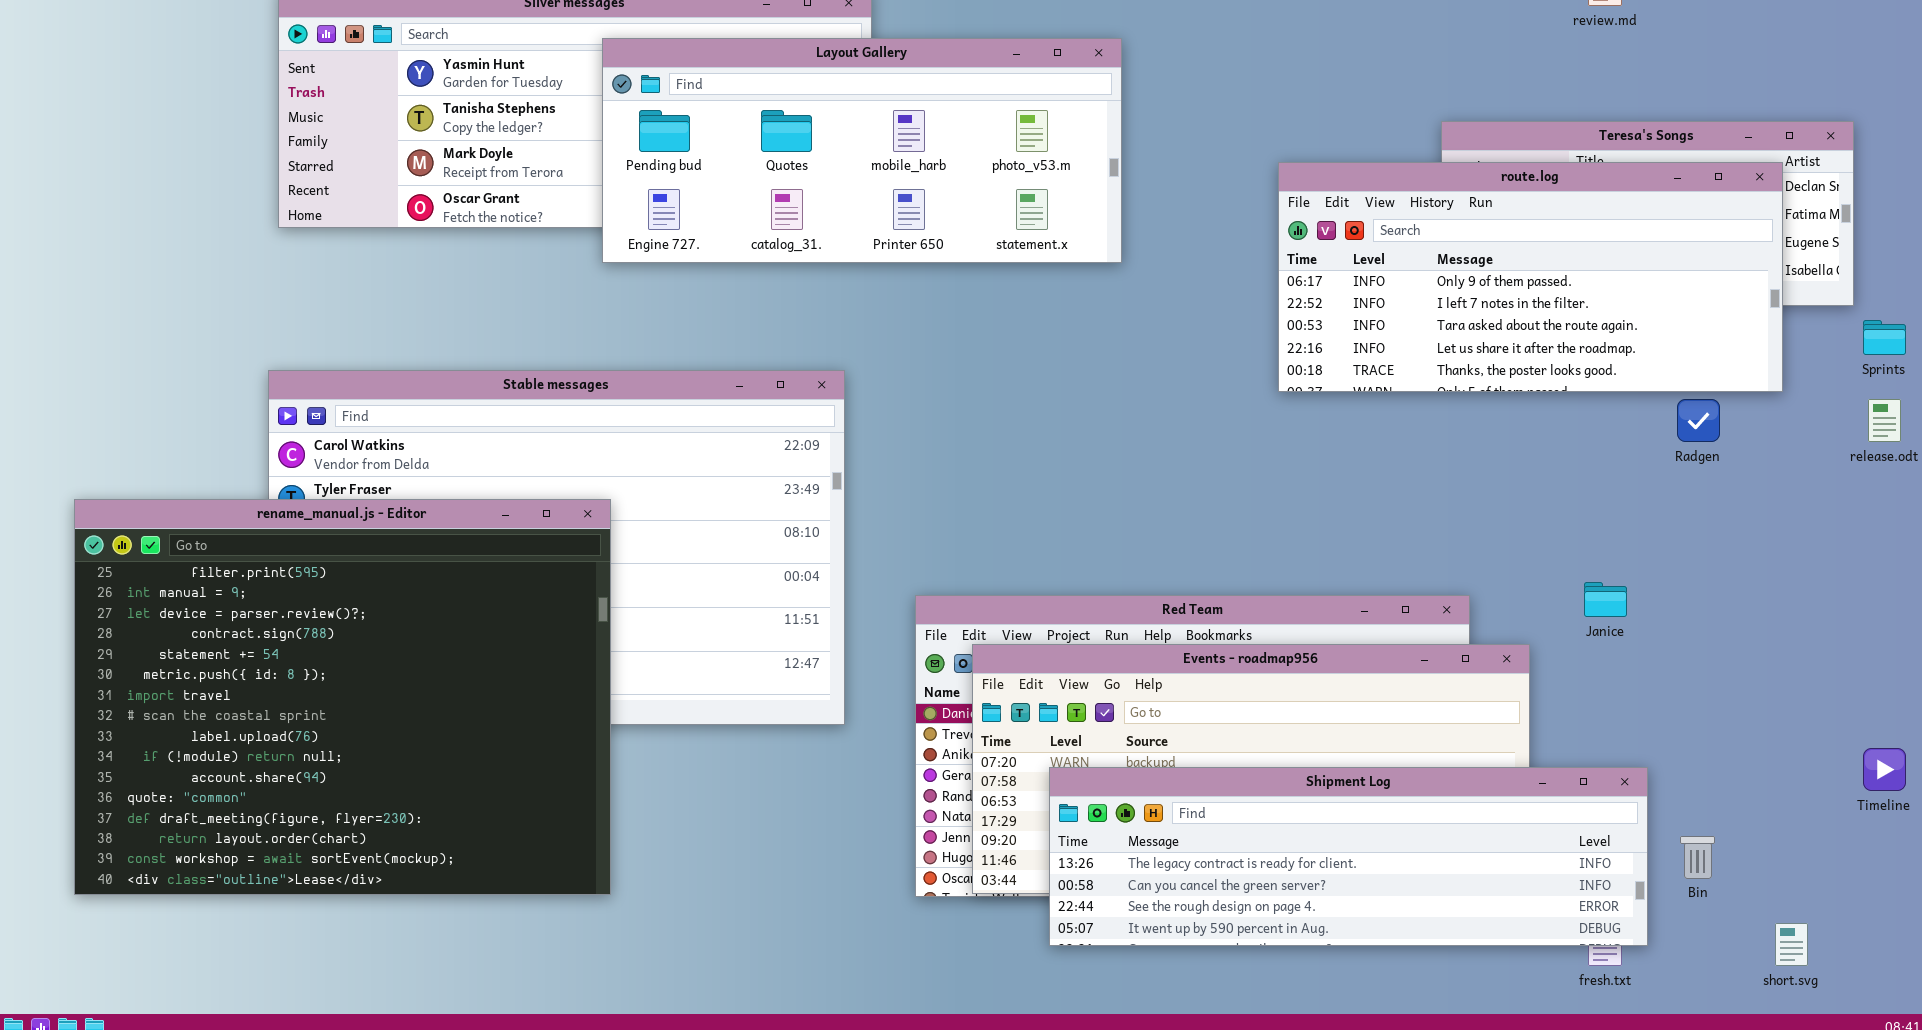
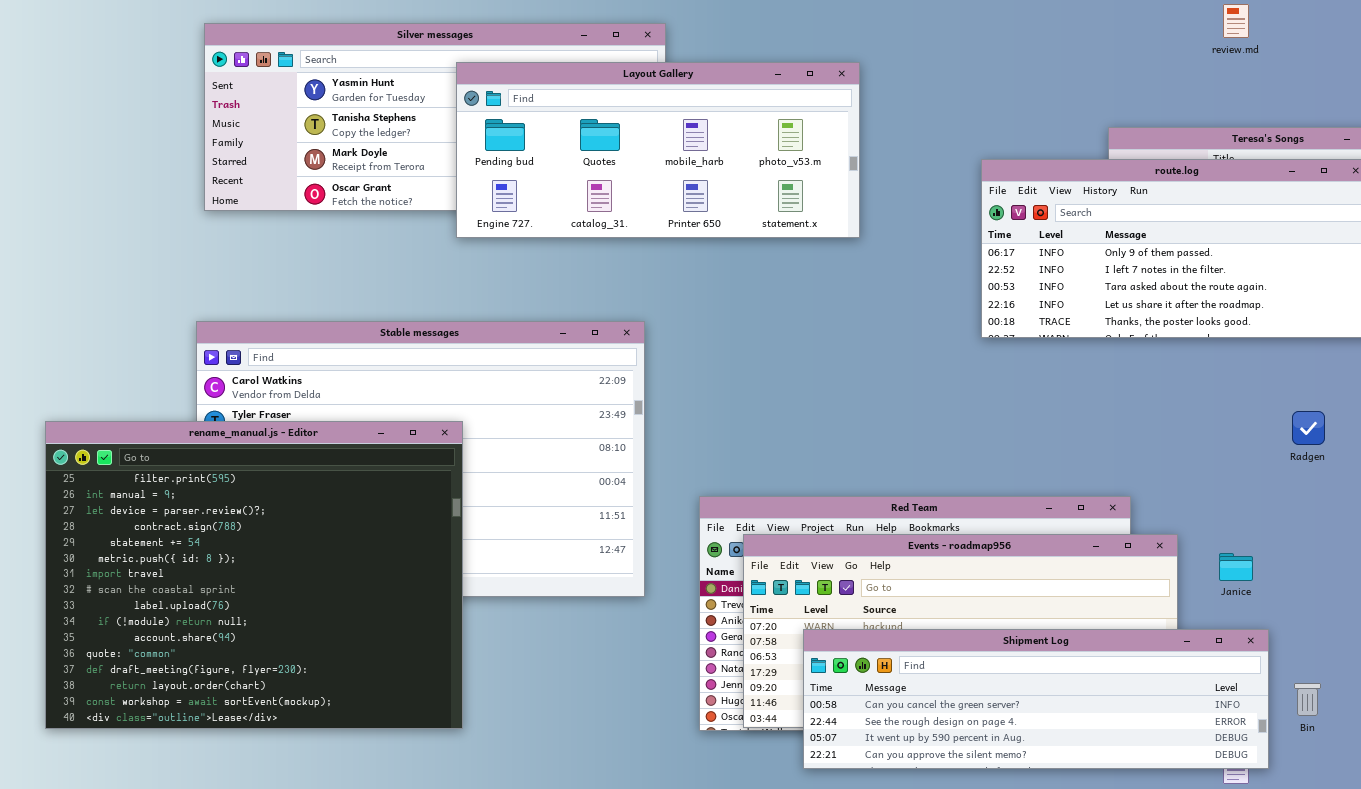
Radgen: [1677,399,1720,442] -> [1292,411,1325,445], moved
Janice: [1584,582,1627,617] -> [1219,553,1253,581], moved
Shipment Log: [1049,767,1648,946] -> [803,629,1269,769], scrolled down 1 row

